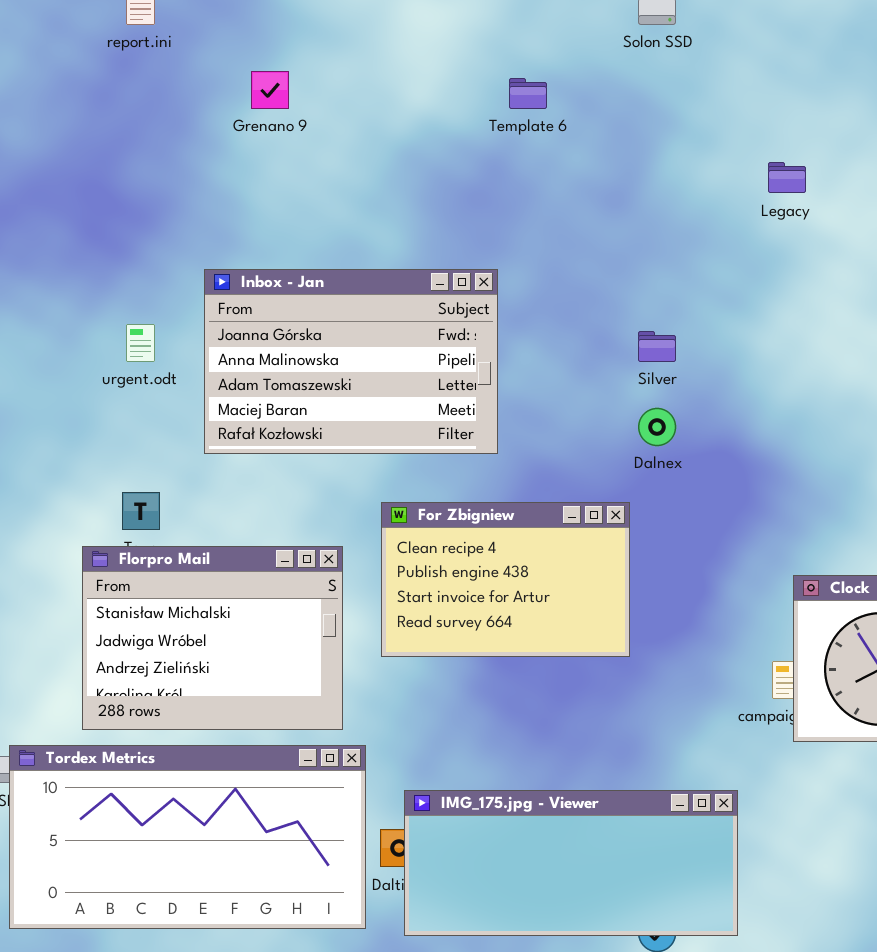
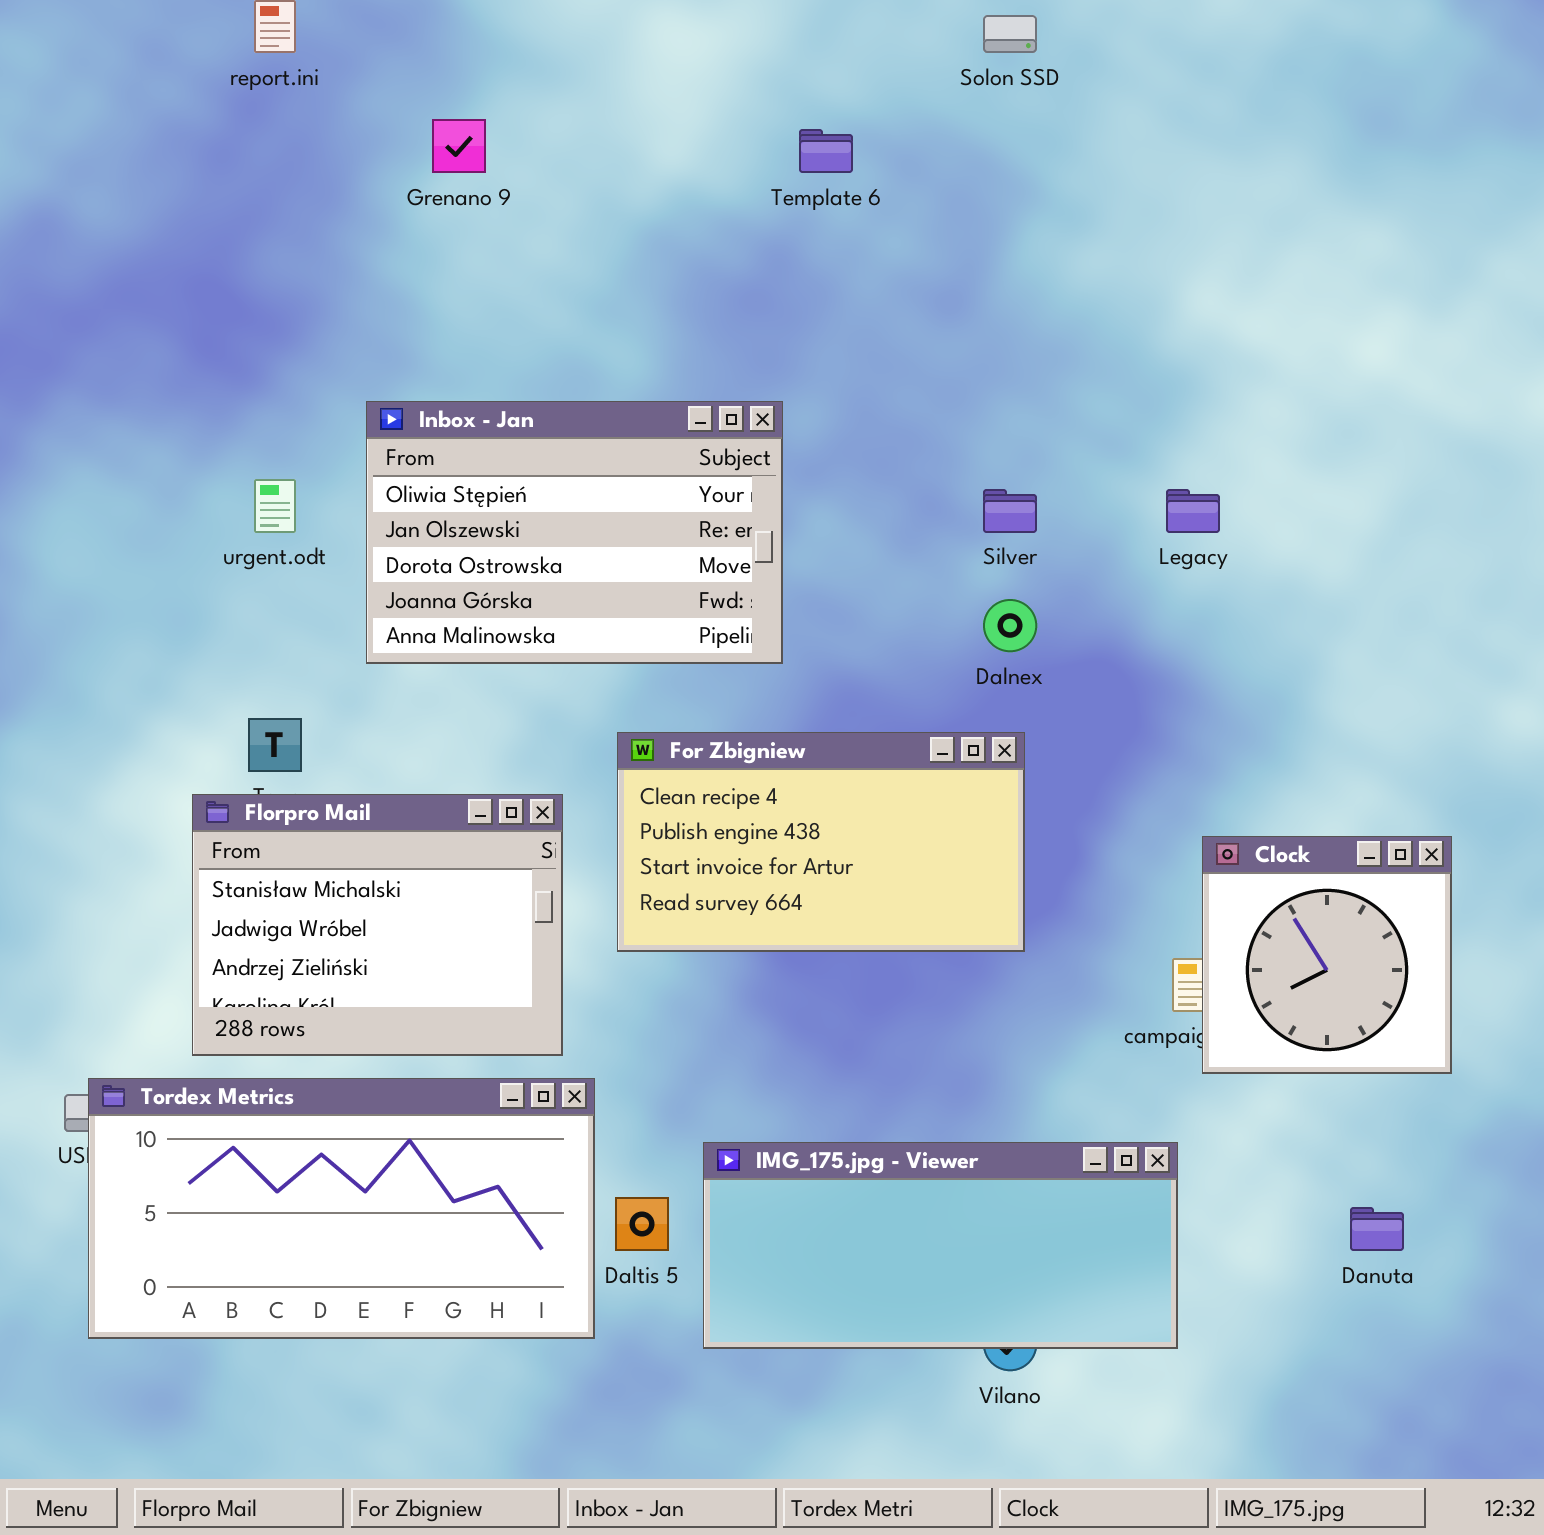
Legacy: [768,162,806,193] -> [1166,489,1220,533], moved
Inbox - Jan: [204,269,498,454] -> [366,401,783,664], scrolled up 3 rows
For Zbigniew: [381,502,630,657] -> [617,732,1025,952], resized
IMG_175.jpg - Viewer: [404,790,738,936] -> [703,1142,1178,1349], moved

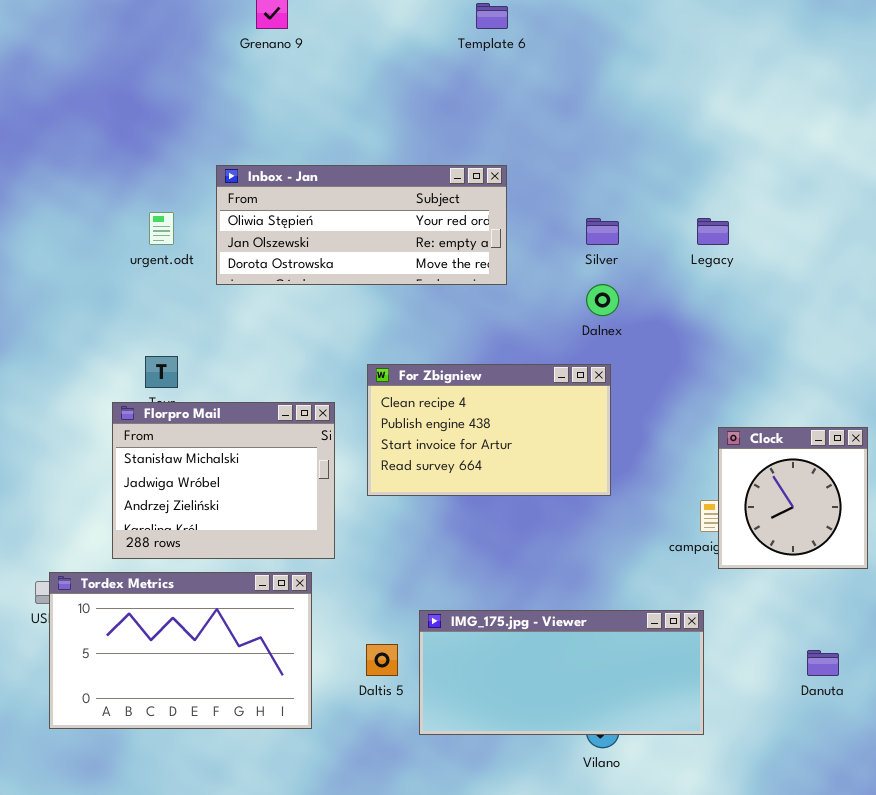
Inbox - Jan: [366,401,783,664] -> [216,165,507,285], resized
Tordex Metrics: [88,1078,595,1339] -> [49,572,312,729], resized

